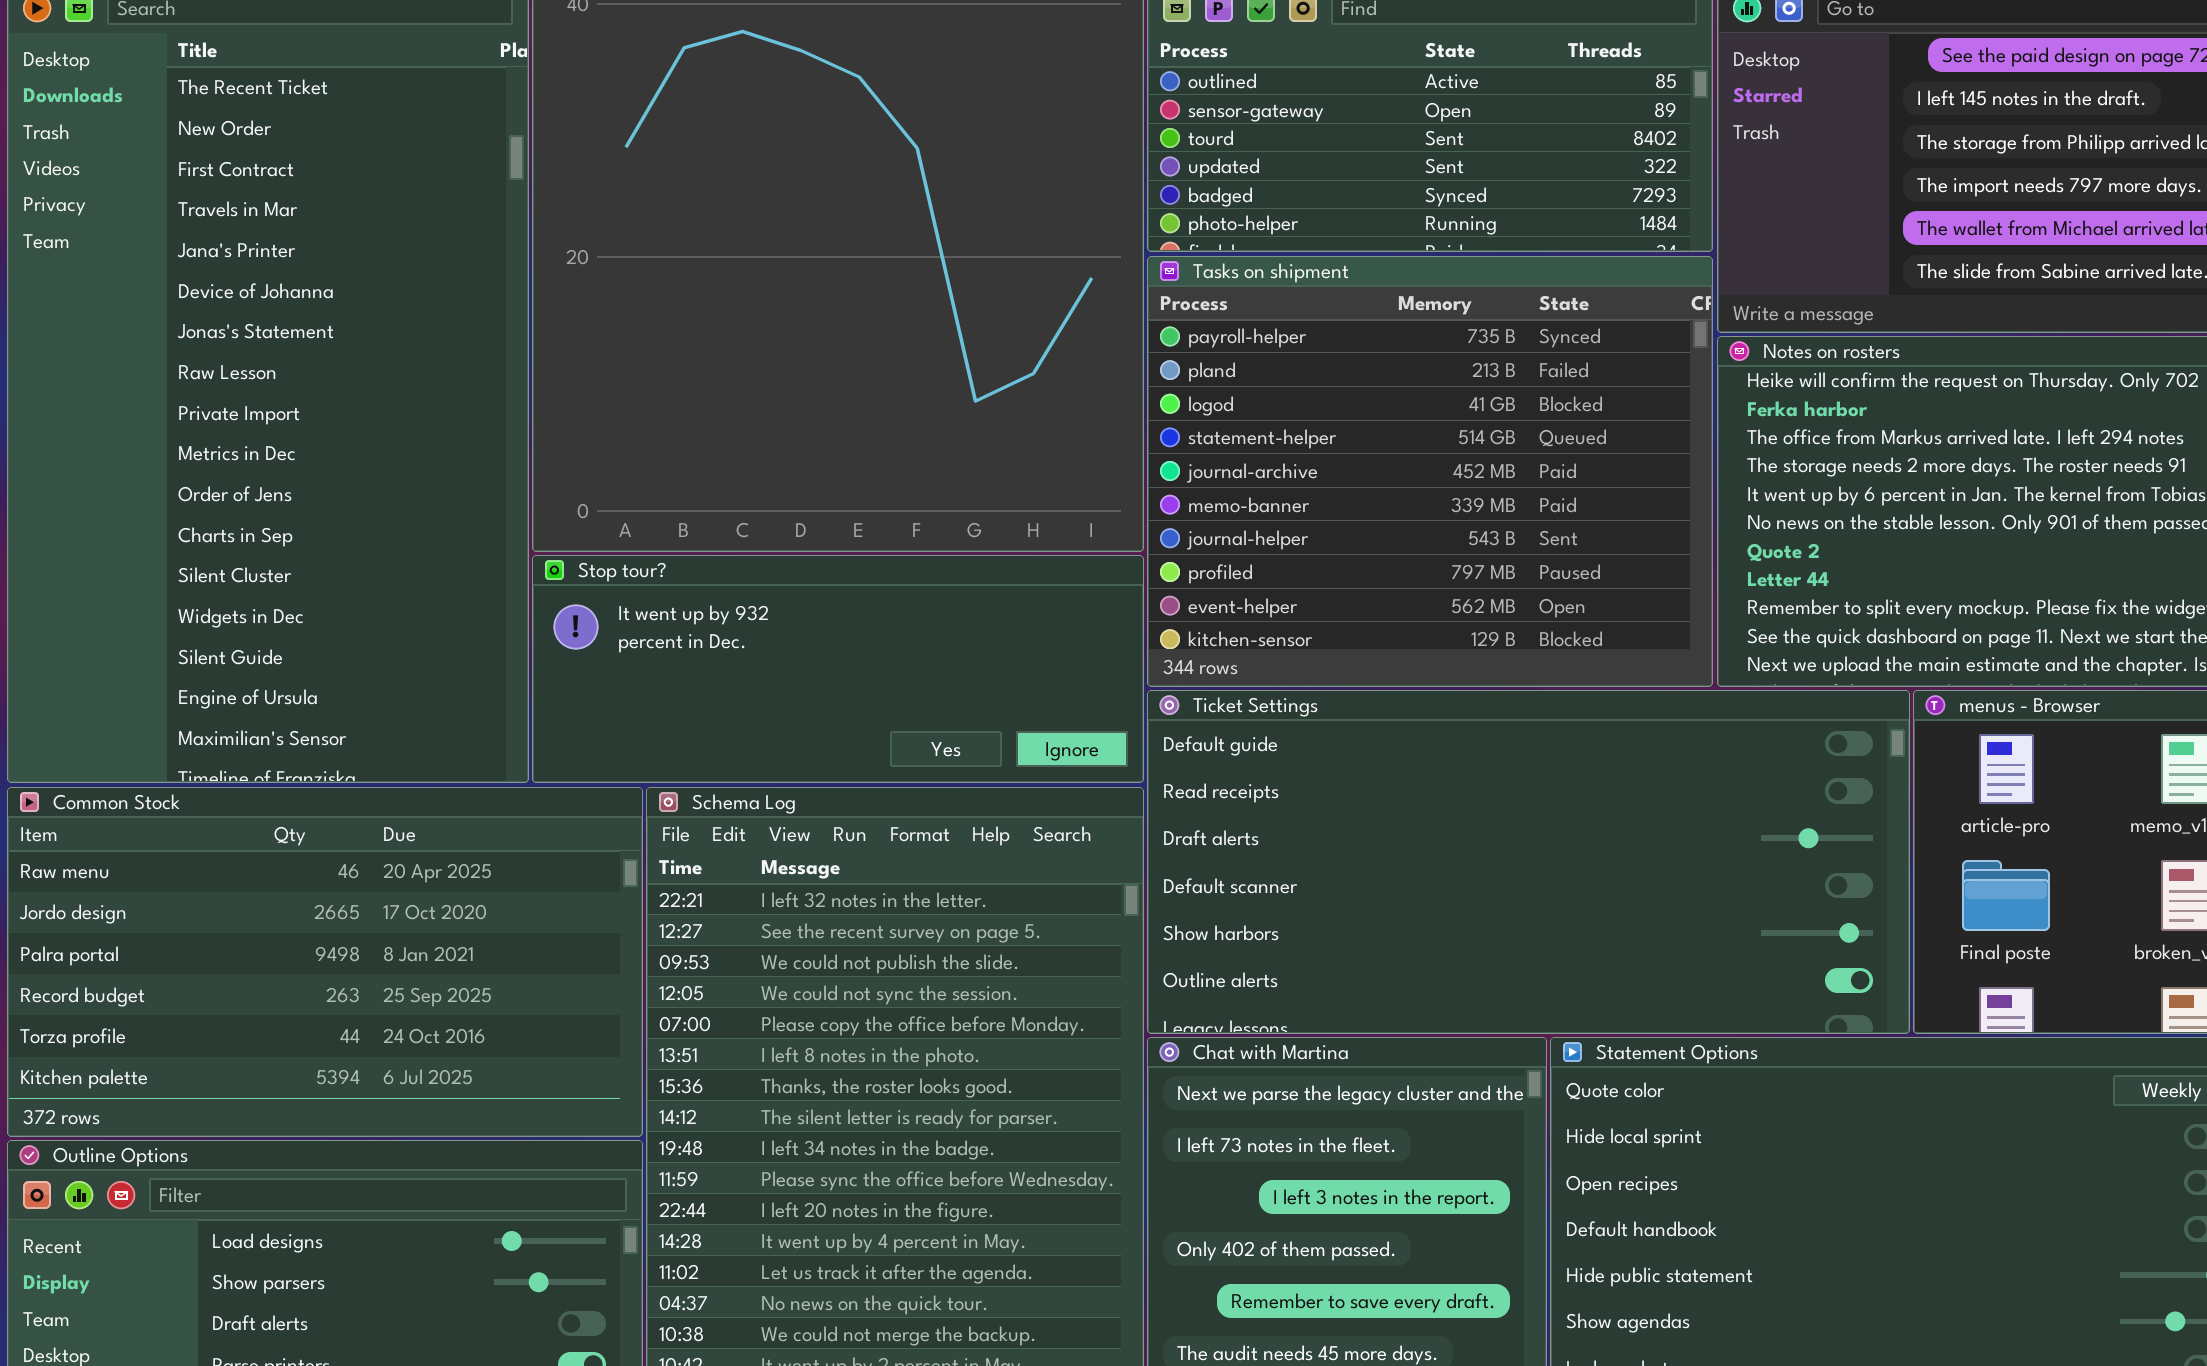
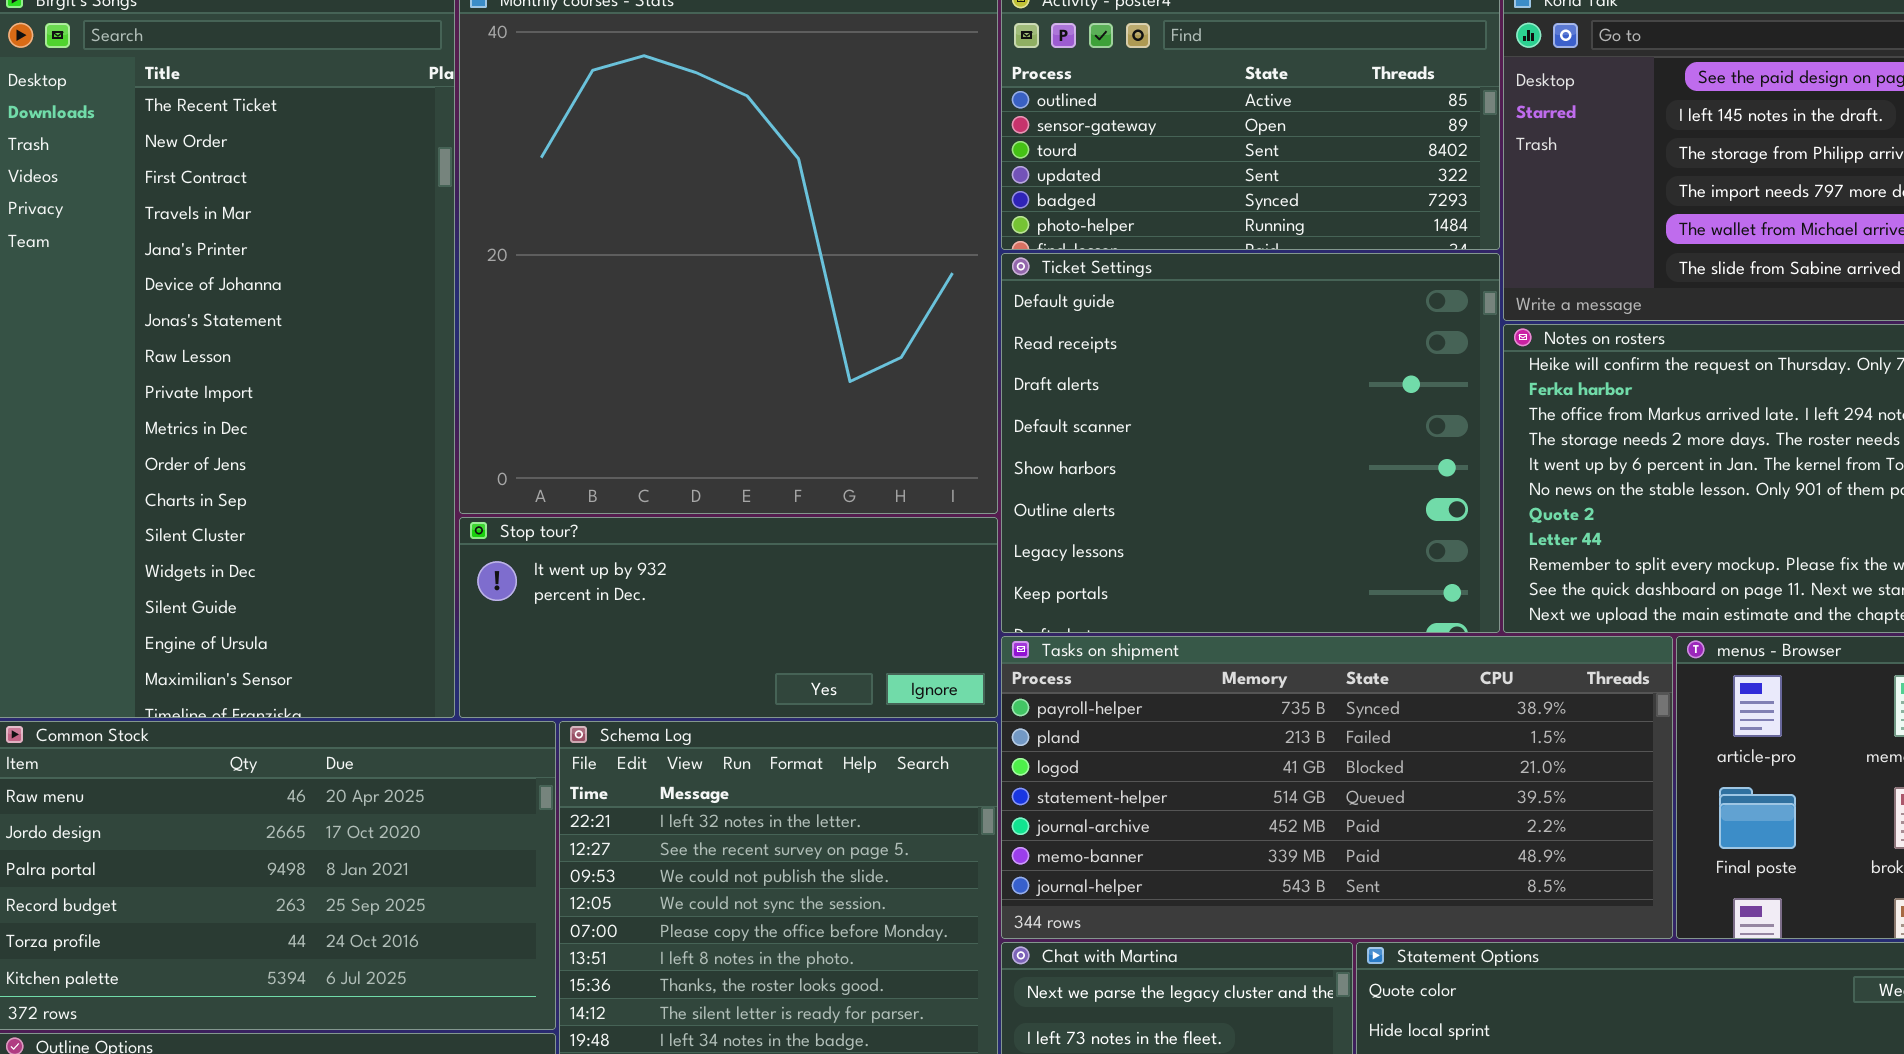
Tasks on shipment: [1147,256,1713,687] -> [1001,636,1673,939], moved, resized
Ticket Settings: [1147,690,1910,1034] -> [1001,253,1500,633], moved, resized

